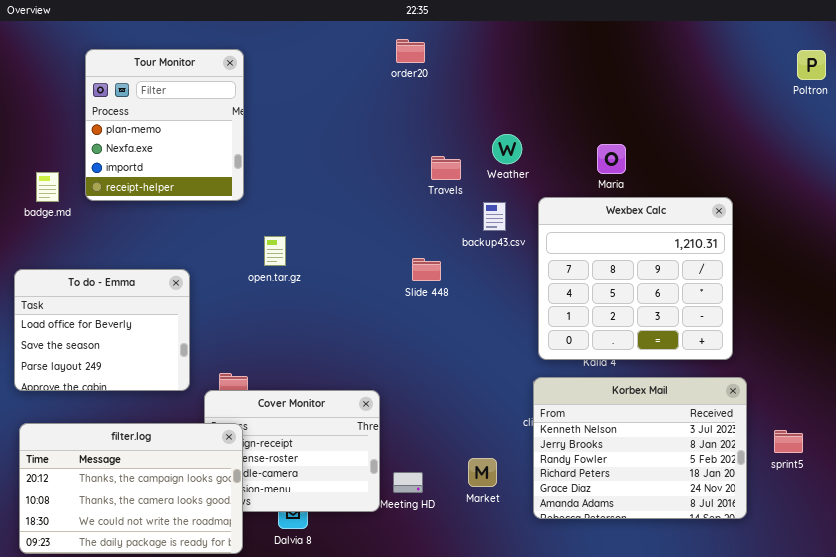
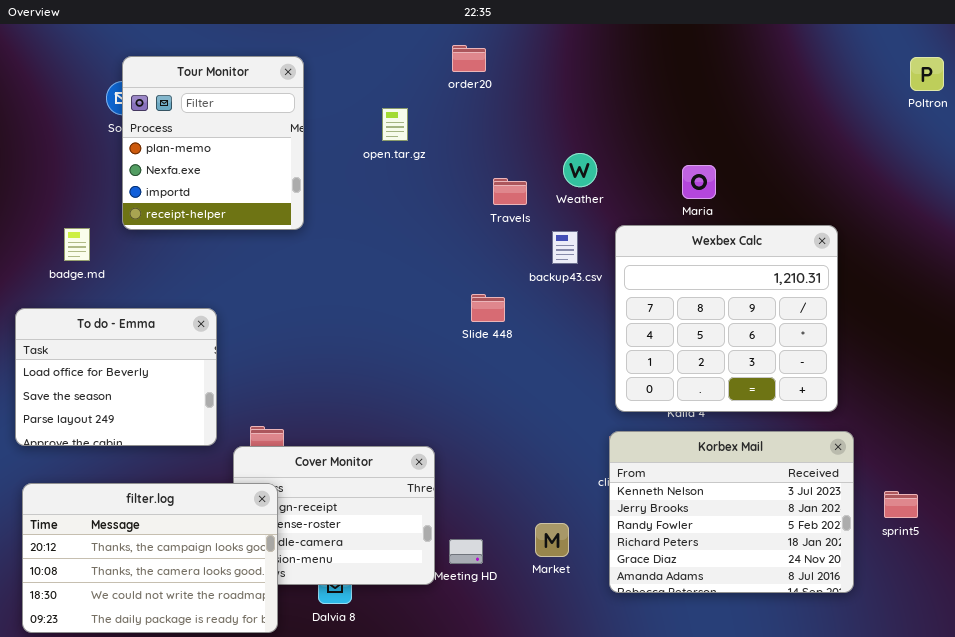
Tour Monitor: [85,49,244,201] -> [122,56,304,230], moved
badge.md: [36,172,59,202] -> [64,228,90,261], moved
open.tar.gz: [264,236,286,266] -> [382,108,408,141], moved

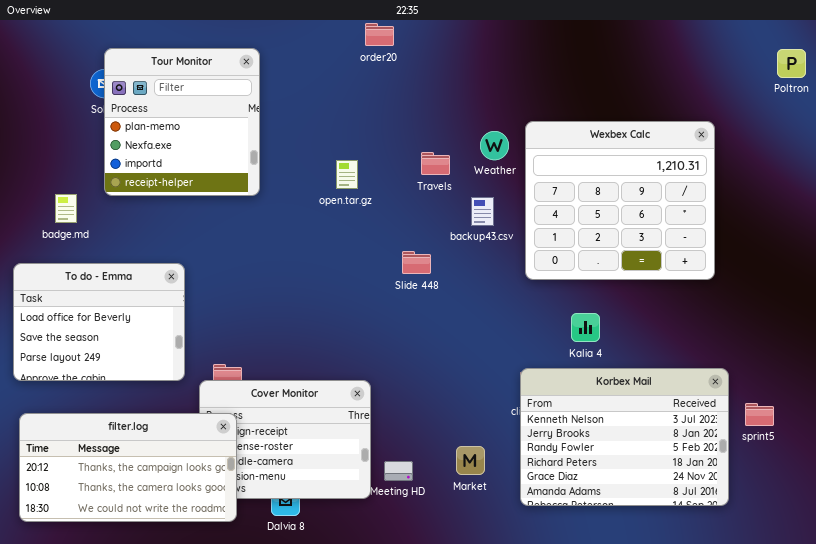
order20: [452,45,486,72] -> [365,23,394,46], moved
open.tar.gz: [382,108,408,141] -> [336,160,358,189], moved
Wexbex Calc: [615,225,838,412] -> [525,121,715,280], moved
filter.log: [22,483,278,633] -> [19,413,237,522], resized
sprint5: [884,491,918,518] -> [745,403,774,426], moved

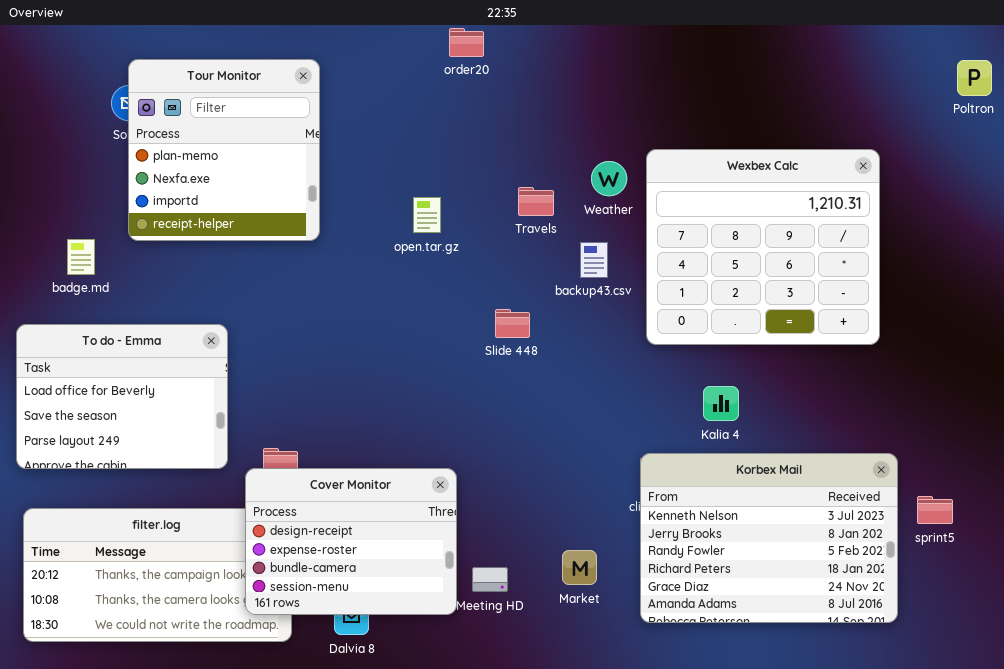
Cover Monitor: [199,380,371,499] -> [245,468,457,615], raised

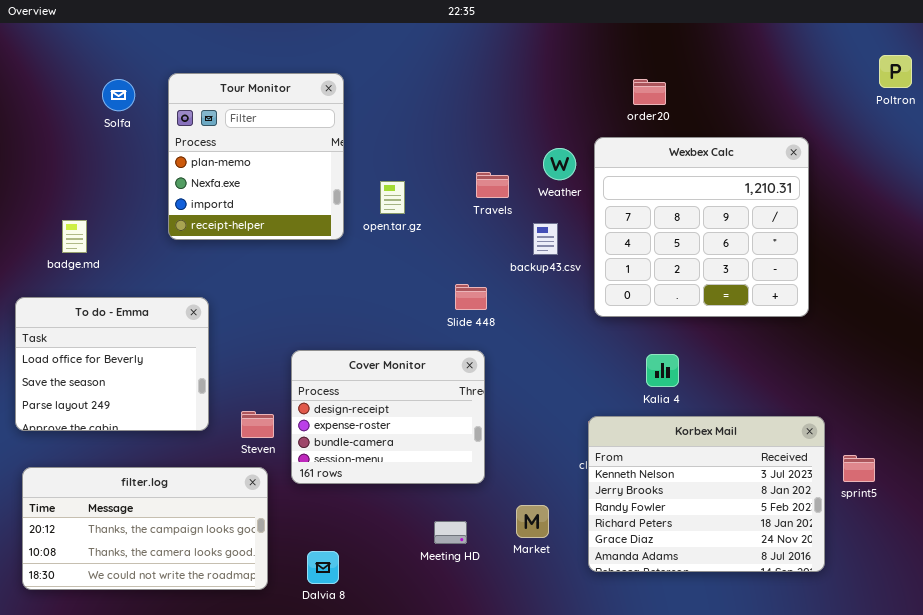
order20: [449,28,484,57] -> [633,79,666,105], moved
Tour Monitor: [128,59,320,241] -> [168,73,344,240], moved
Cover Monitor: [245,468,457,615] -> [291,350,485,484], moved

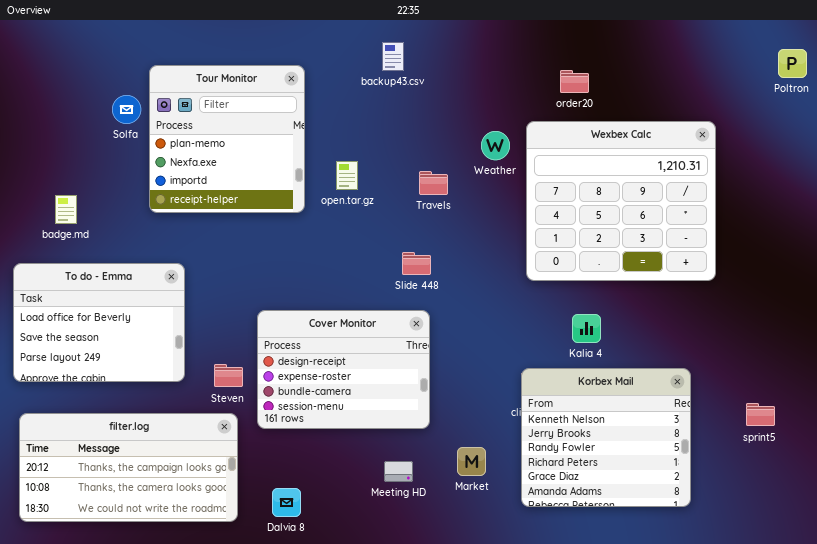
Solfa: [102,79,135,111] -> [112,95,141,124], moved
Travels: [476,172,509,198] -> [419,171,448,195], moved
backup43.csv: [533,223,558,255] -> [382,42,404,71], moved
Korbex Mail: [588,416,825,572] -> [521,368,691,507], resized

